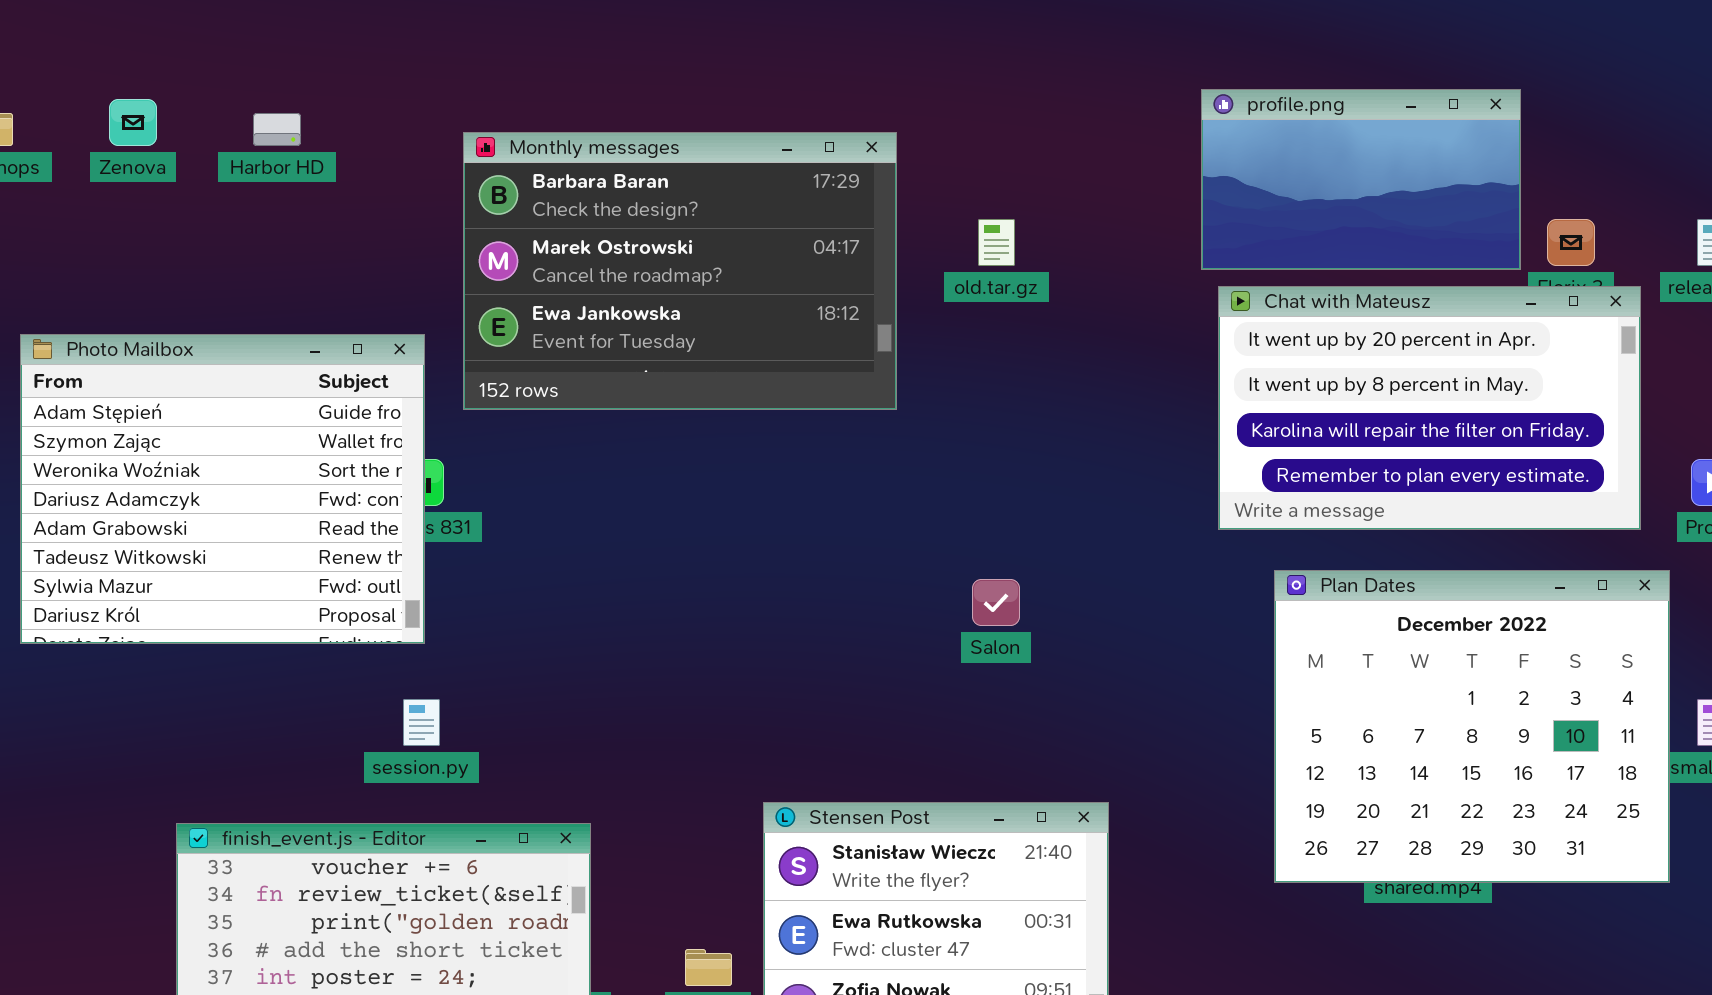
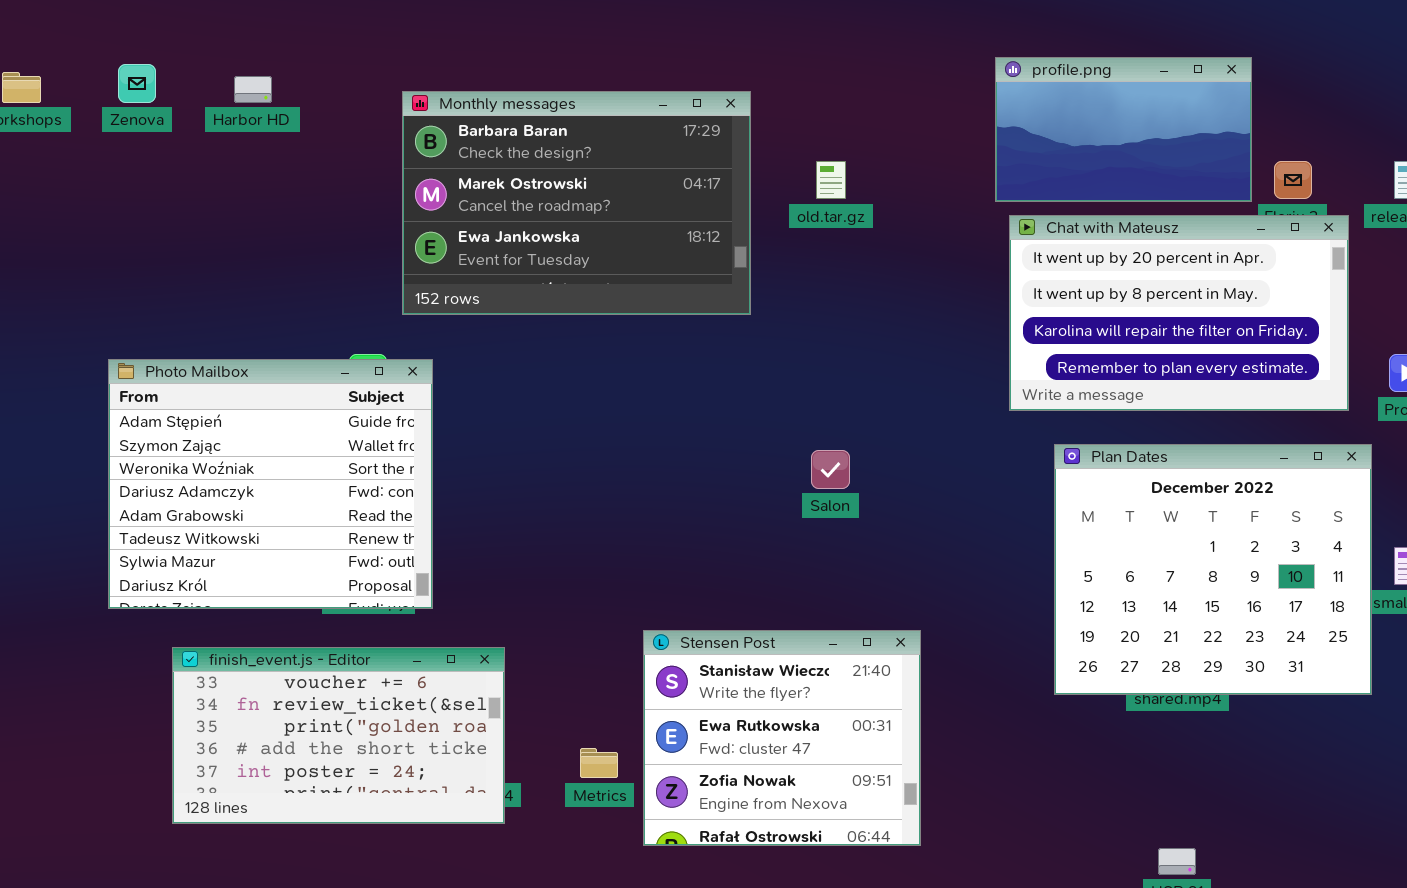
Photo Mailbox: [20,334,425,644] -> [108,359,433,609], moved

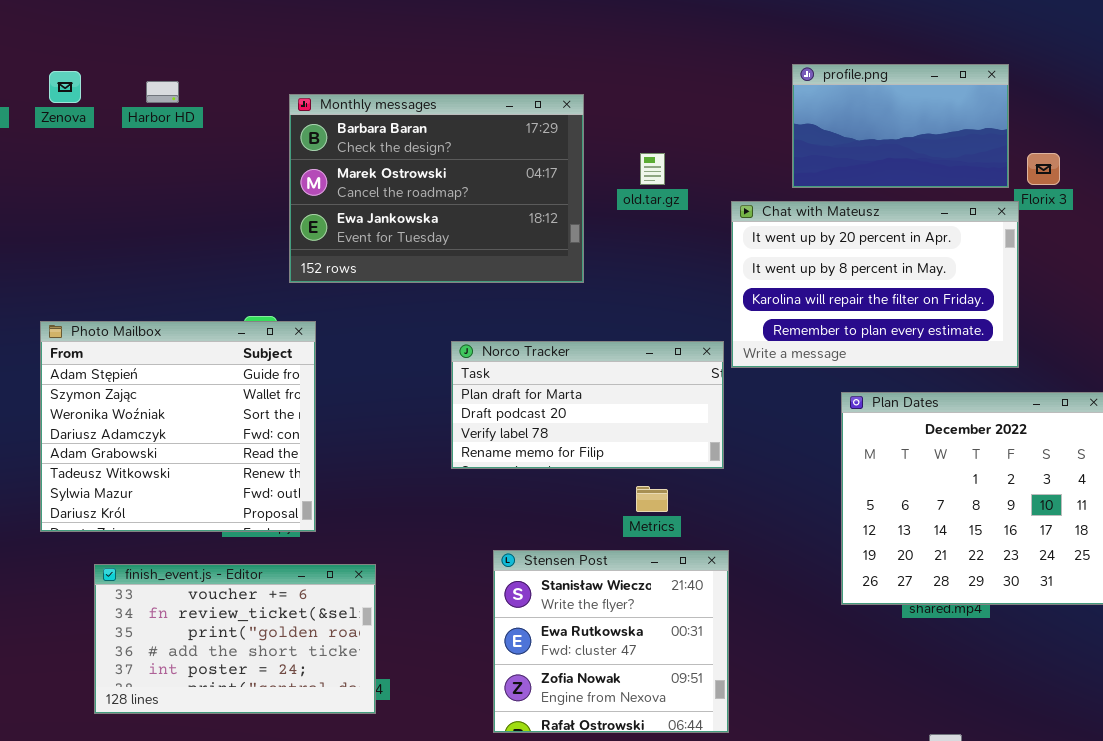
Chat with Mateusz: [1009,215,1349,411] -> [731,201,1019,368], moved
Norco Tracker: none -> [451,341,724,469], opened
Metrics: [580,748,618,778] -> [636,486,668,512], moved

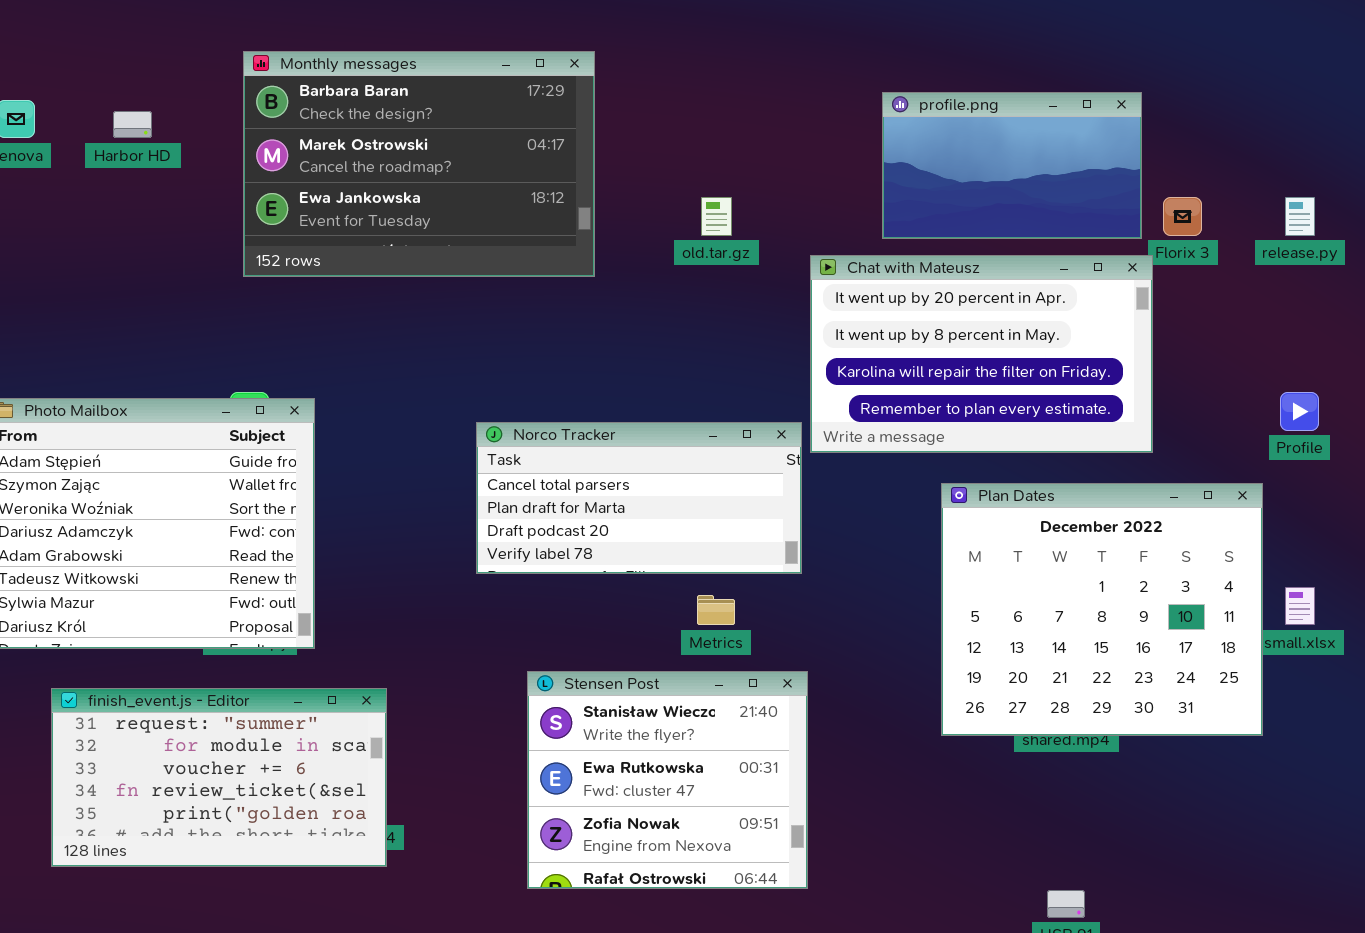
Monthly messages: [289,94,584,283] -> [243,51,595,277], moved
Norco Tracker: [451,341,724,469] -> [476,422,802,574], scrolled up 1 row
finish_event.js - Editor: [94,564,376,714] -> [51,688,387,867], scrolled up 2 rows

